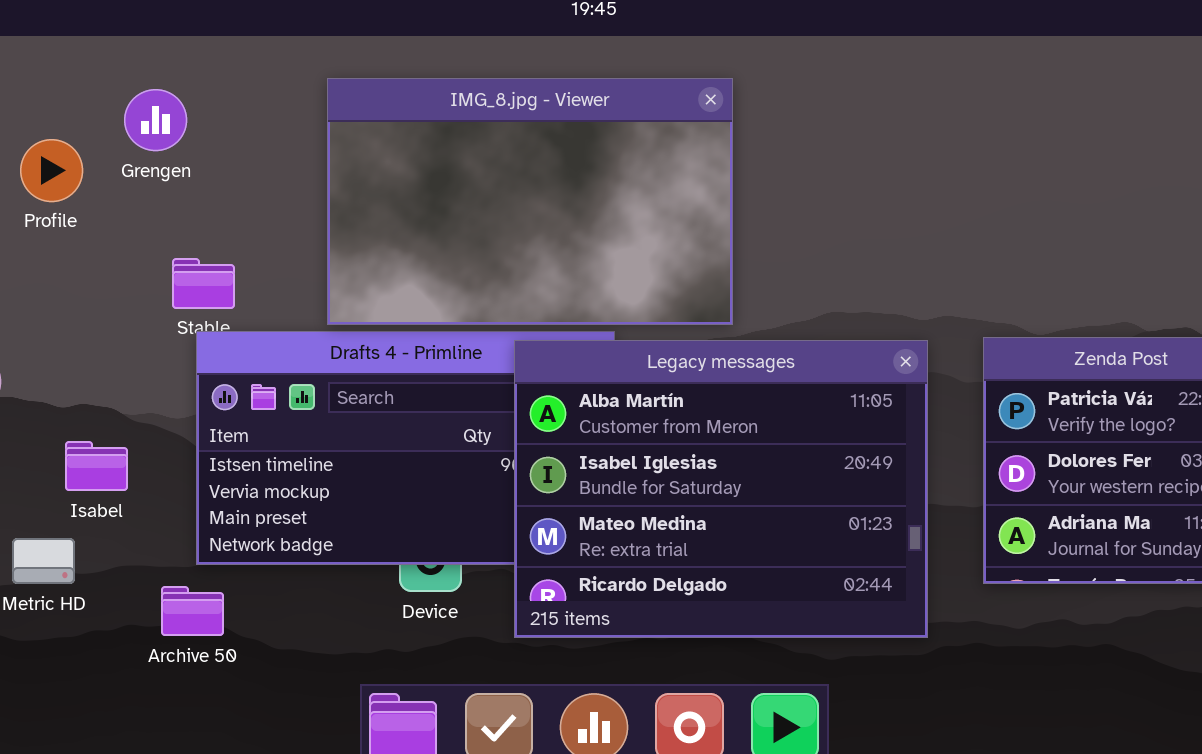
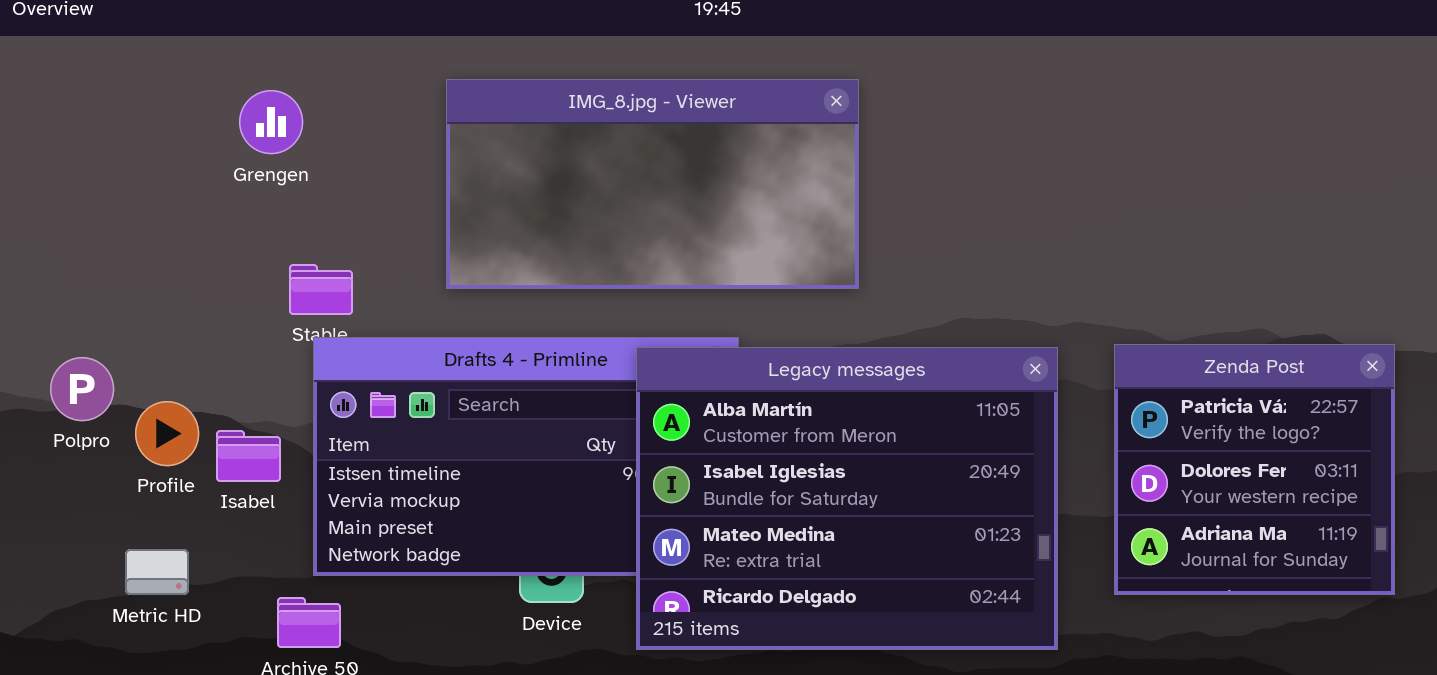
IMG_8.jpg - Viewer: [327,78,733,325] -> [446,79,859,289], resized
Profile: [20,139,83,202] -> [135,401,199,466], moved
Isabel: [65,441,128,491] -> [216,430,281,482], moved

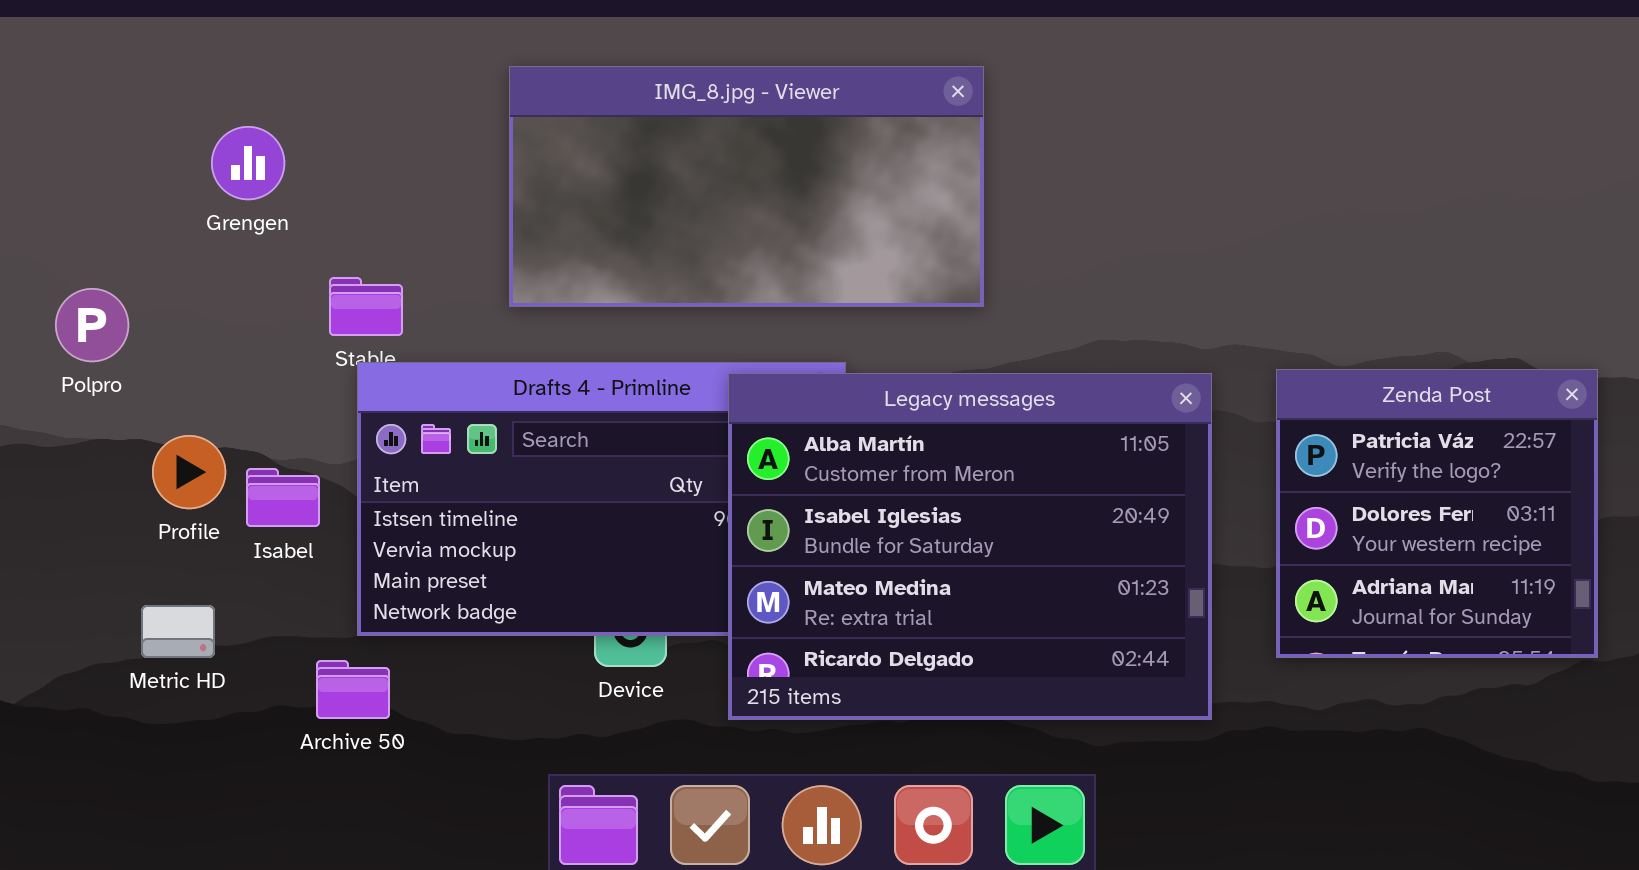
Grengen: [239,90,303,154] -> [211,126,285,200], moved
Polpro: [50,357,114,421] -> [55,288,129,362], moved

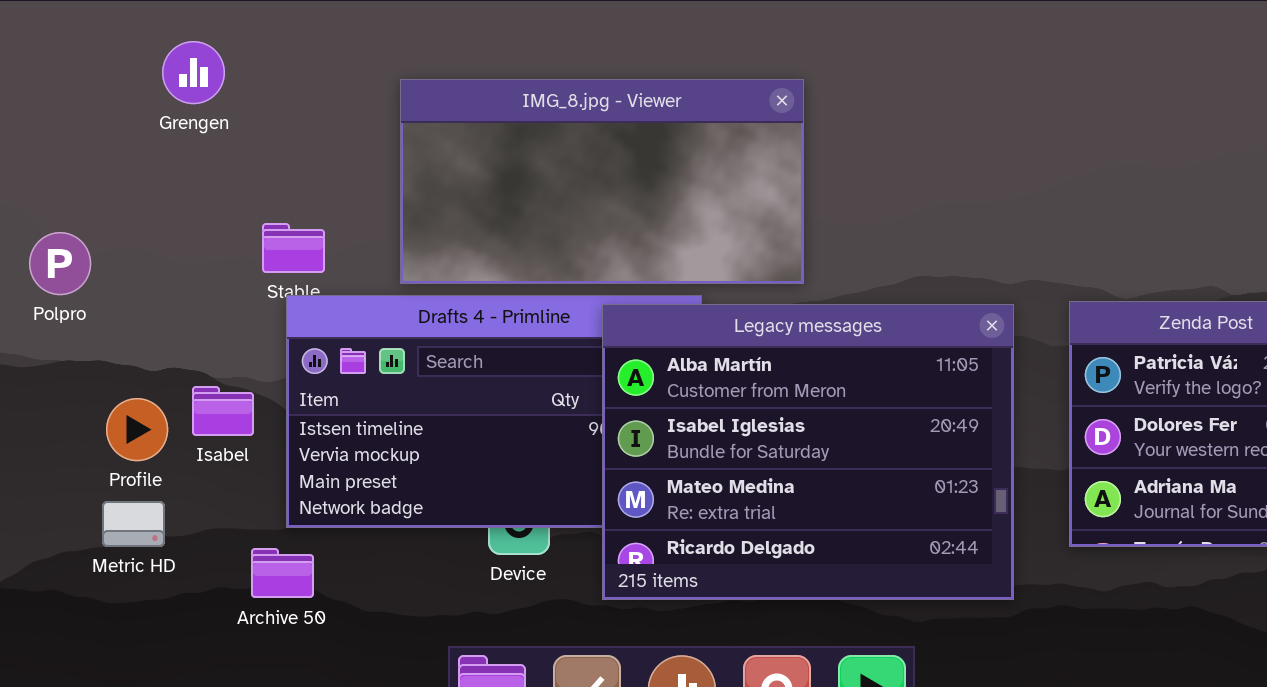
IMG_8.jpg - Viewer: [509,66,984,307] -> [400,79,804,284], moved
Grengen: [211,126,285,200] -> [162,41,225,104], moved
Profile: [152,435,226,509] -> [106,398,168,461], moved

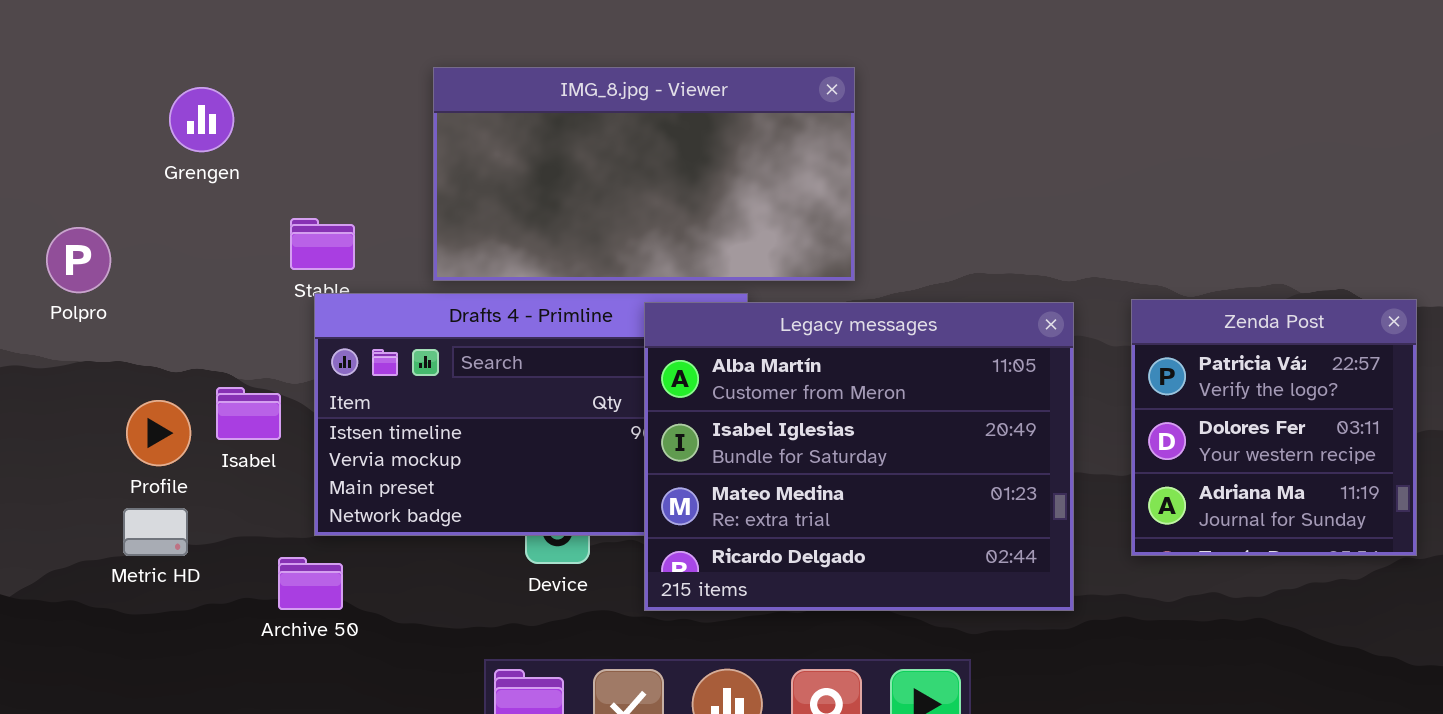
Grengen: [162,41,225,104] -> [169,87,234,152], moved

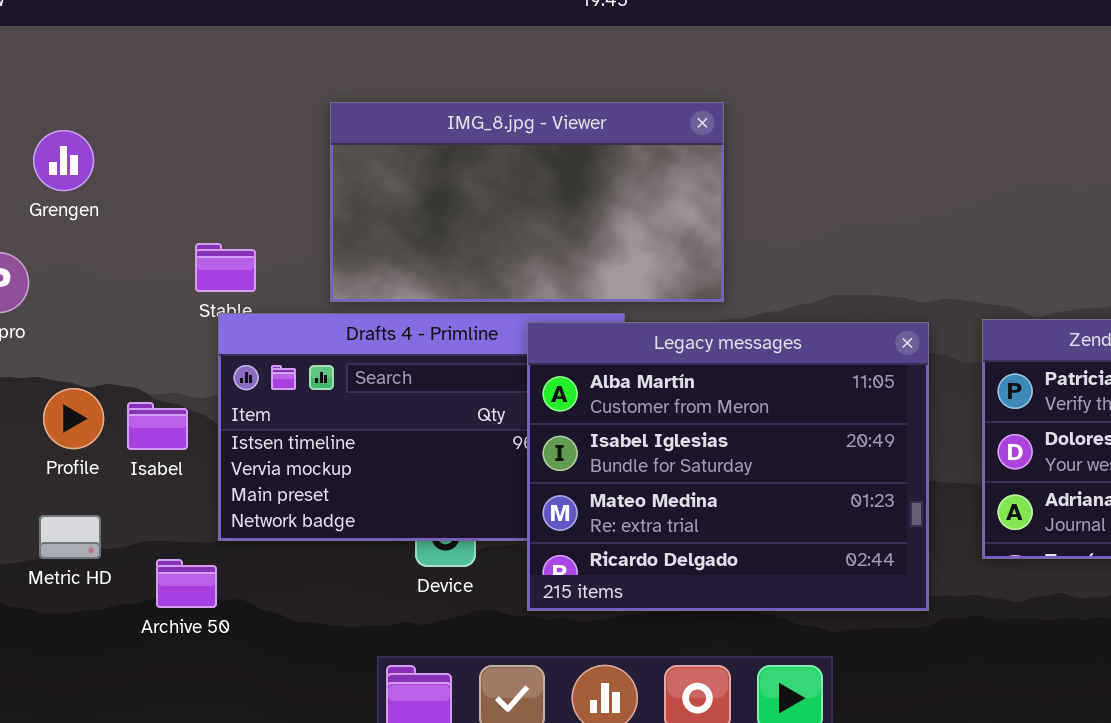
Grengen: [169,87,234,152] -> [33,130,94,191], moved
Profile: [126,400,191,466] -> [43,388,104,449], moved
Archive 50: [278,557,343,610] -> [156,559,217,608], moved

